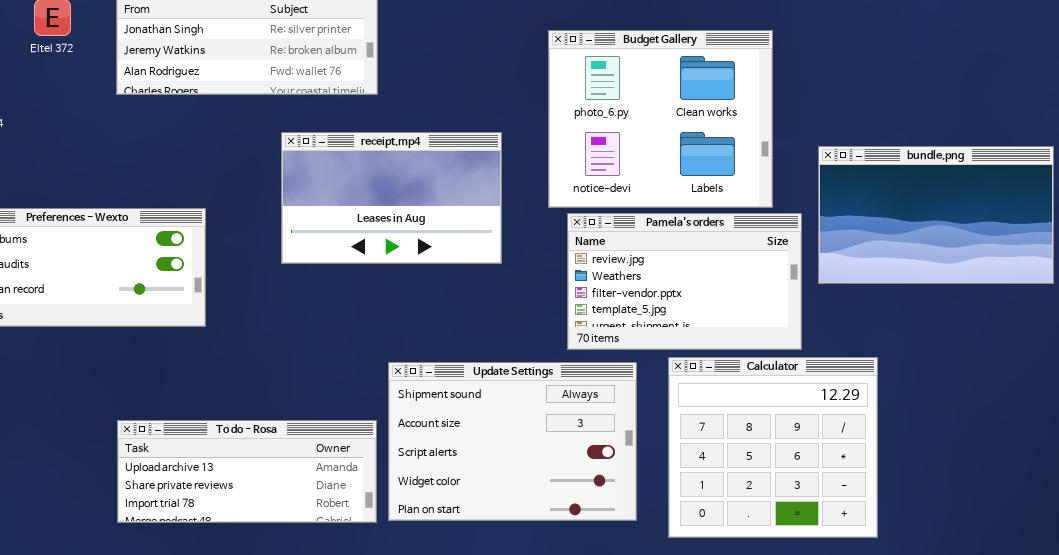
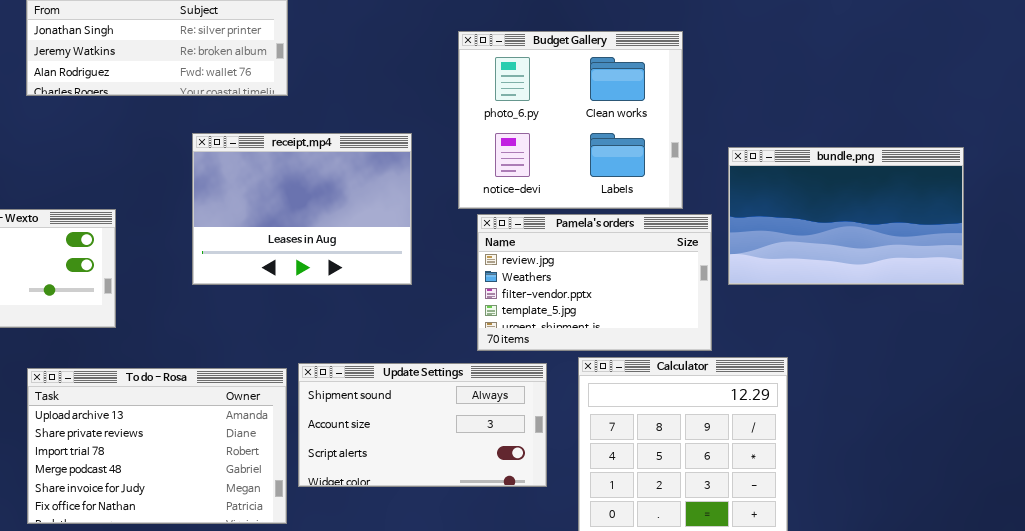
receipt.mp4: [281,132,502,264] -> [192,133,412,285], resized
Update Settings: [388,362,637,521] -> [298,363,547,487], resized
To do - Rosa: [117,420,377,523] -> [27,368,287,524], resized

